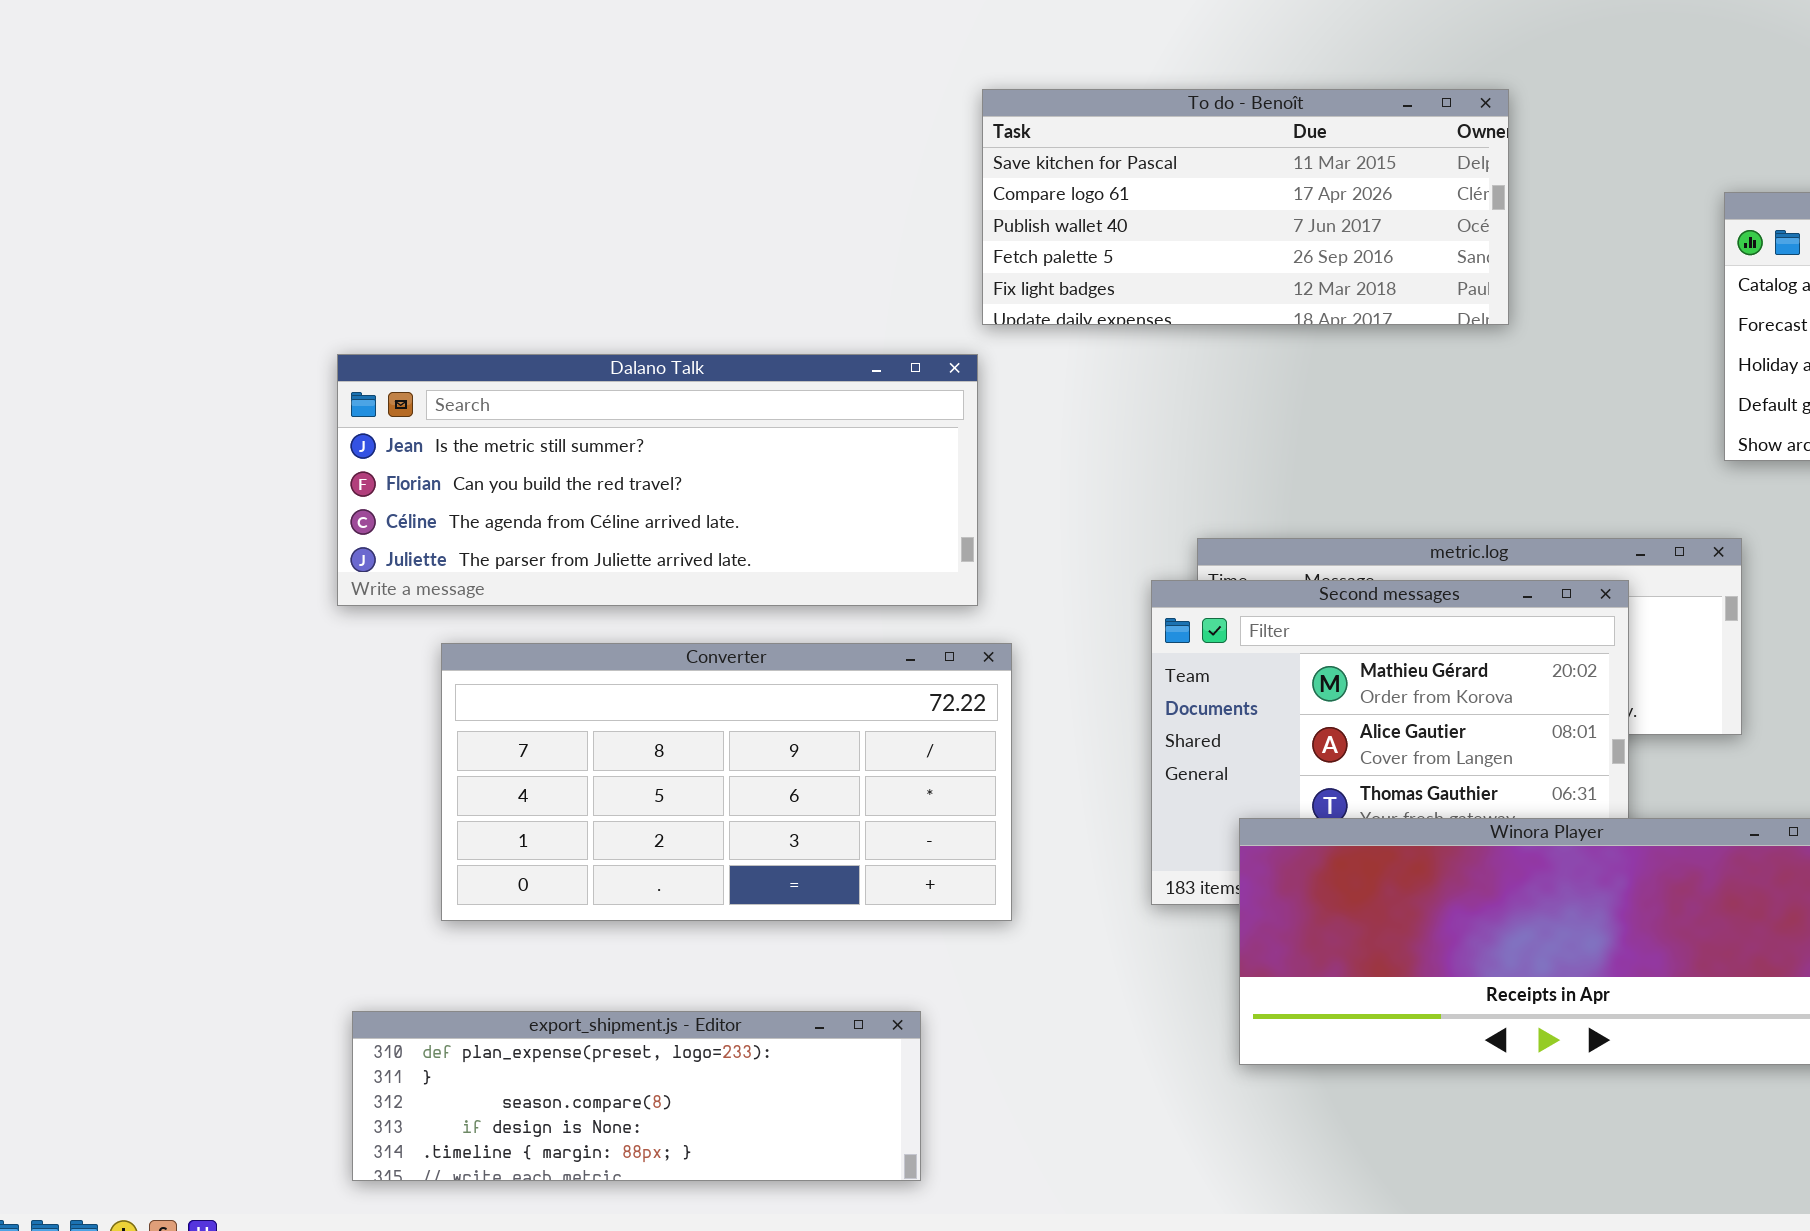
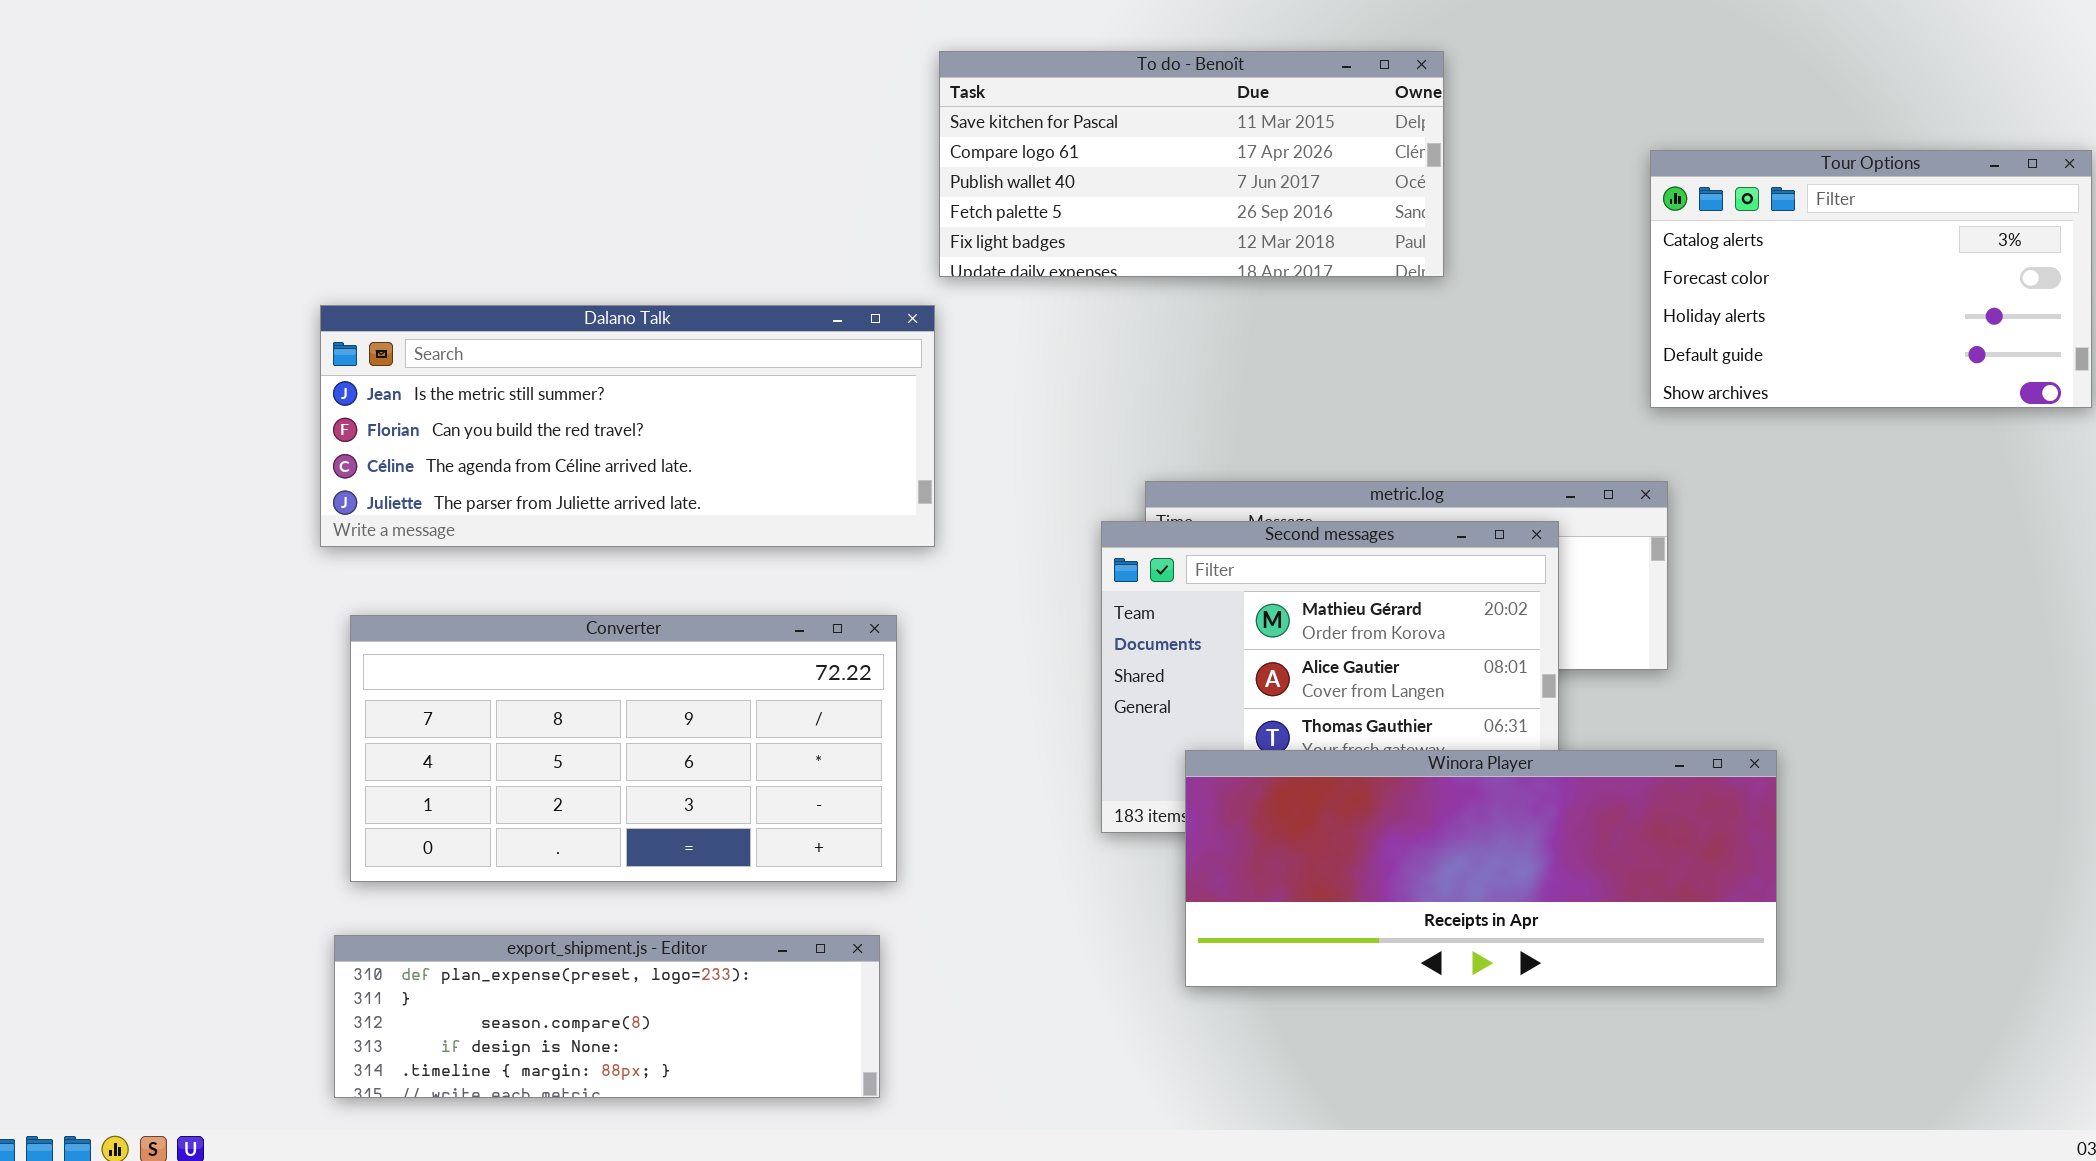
Converter: [441,643,1012,921] -> [350,615,897,882], moved

